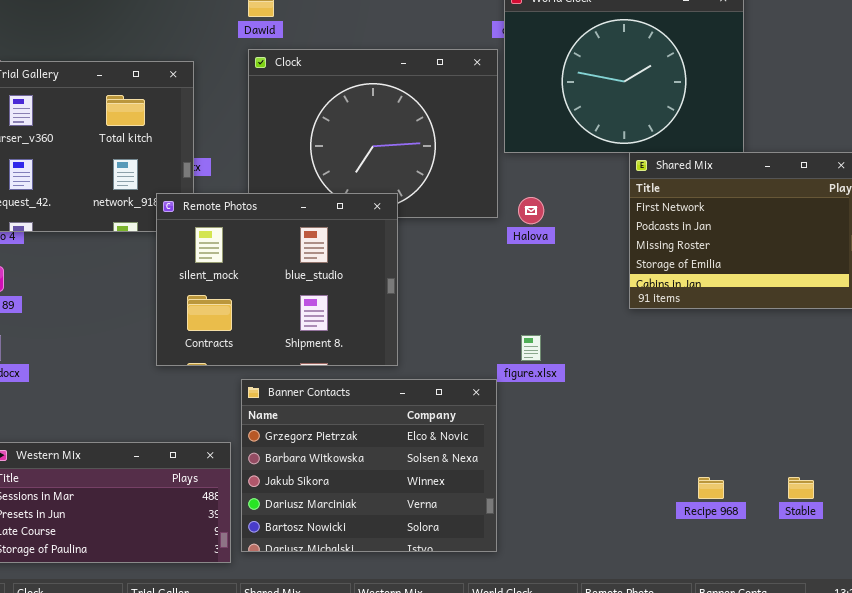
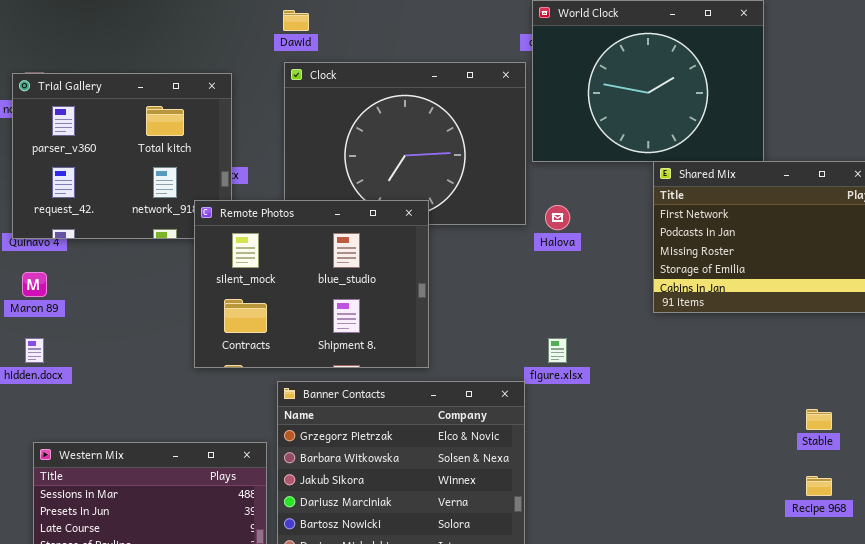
Recipe 968: [698,477,724,499] -> [806,476,832,496], moved
Stable: [788,477,814,499] -> [806,409,832,430], moved

